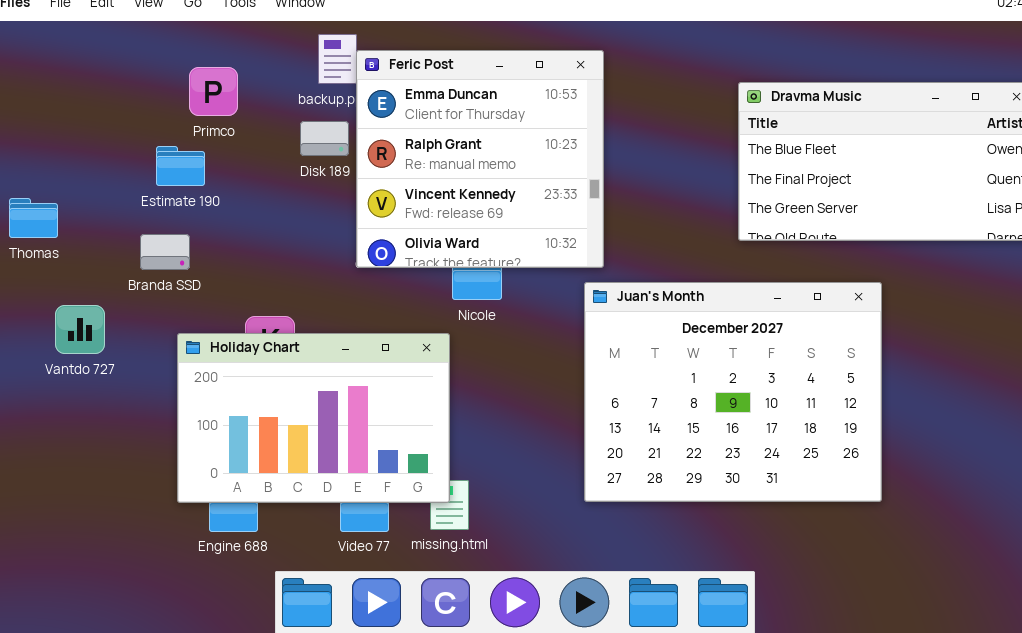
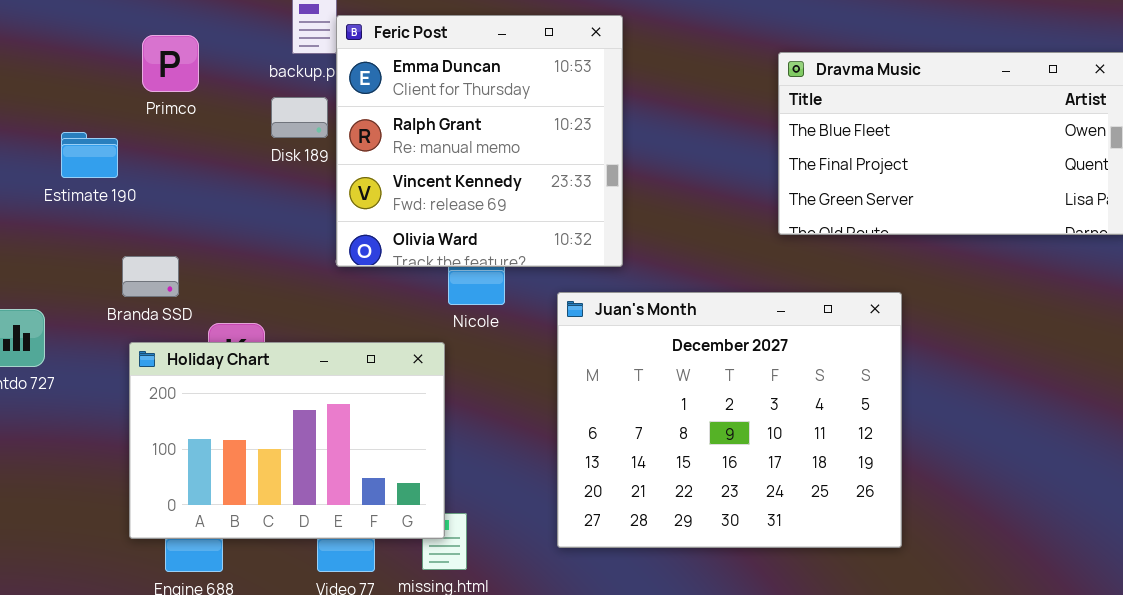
Estimate 190: [156,146,205,186] -> [61,132,118,178], moved
Branda SSD: [140,234,190,270] -> [122,256,179,297], moved
Juan's Month: [584,282,882,502] -> [557,292,902,548], moved

